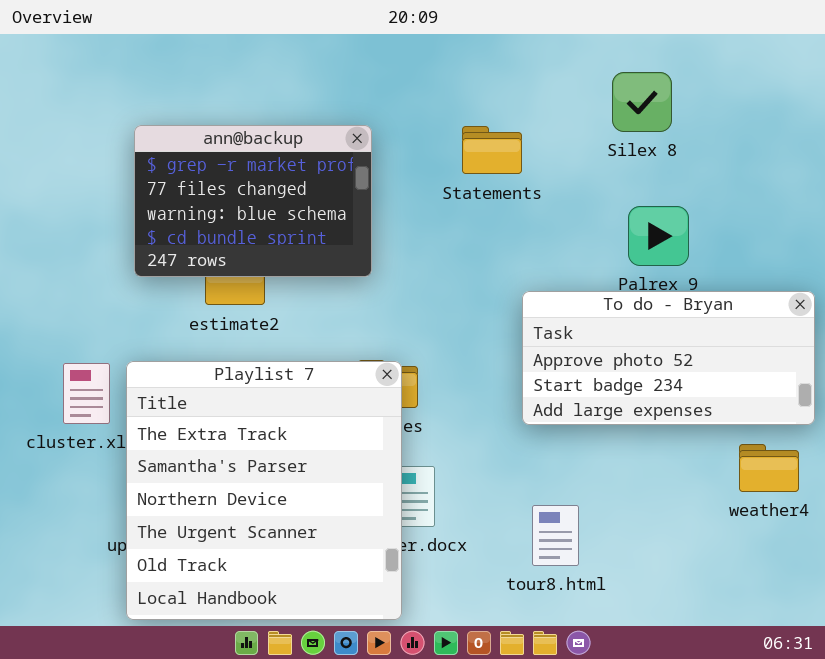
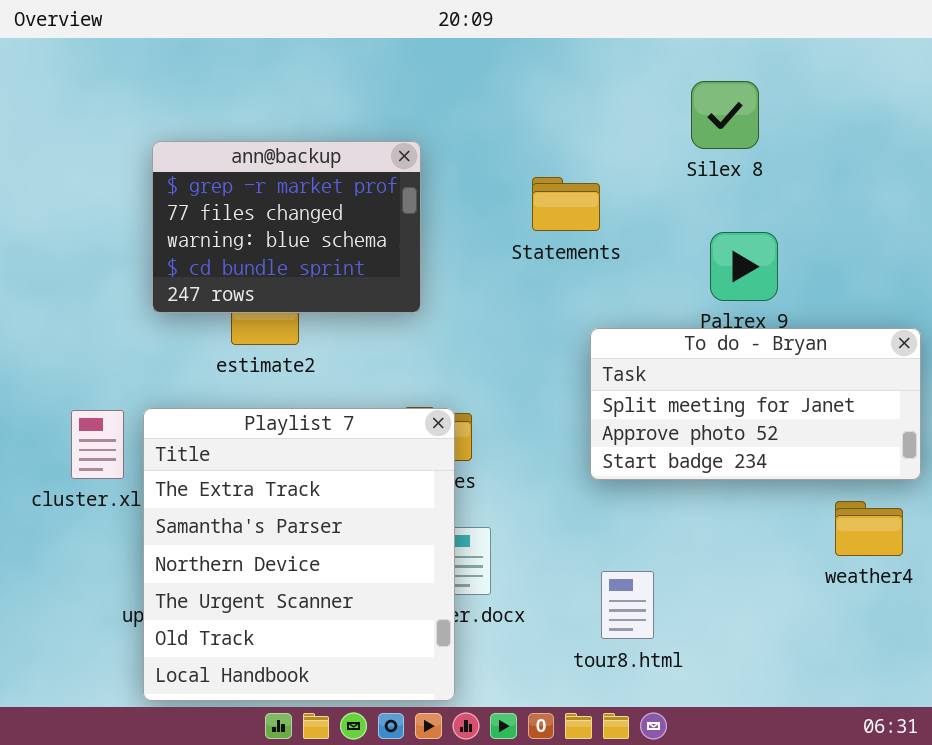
Statements: [462,126,522,174] -> [532,177,600,231], moved
To do - Bryan: [522,291,815,425] -> [590,328,921,480], scrolled up 1 row

